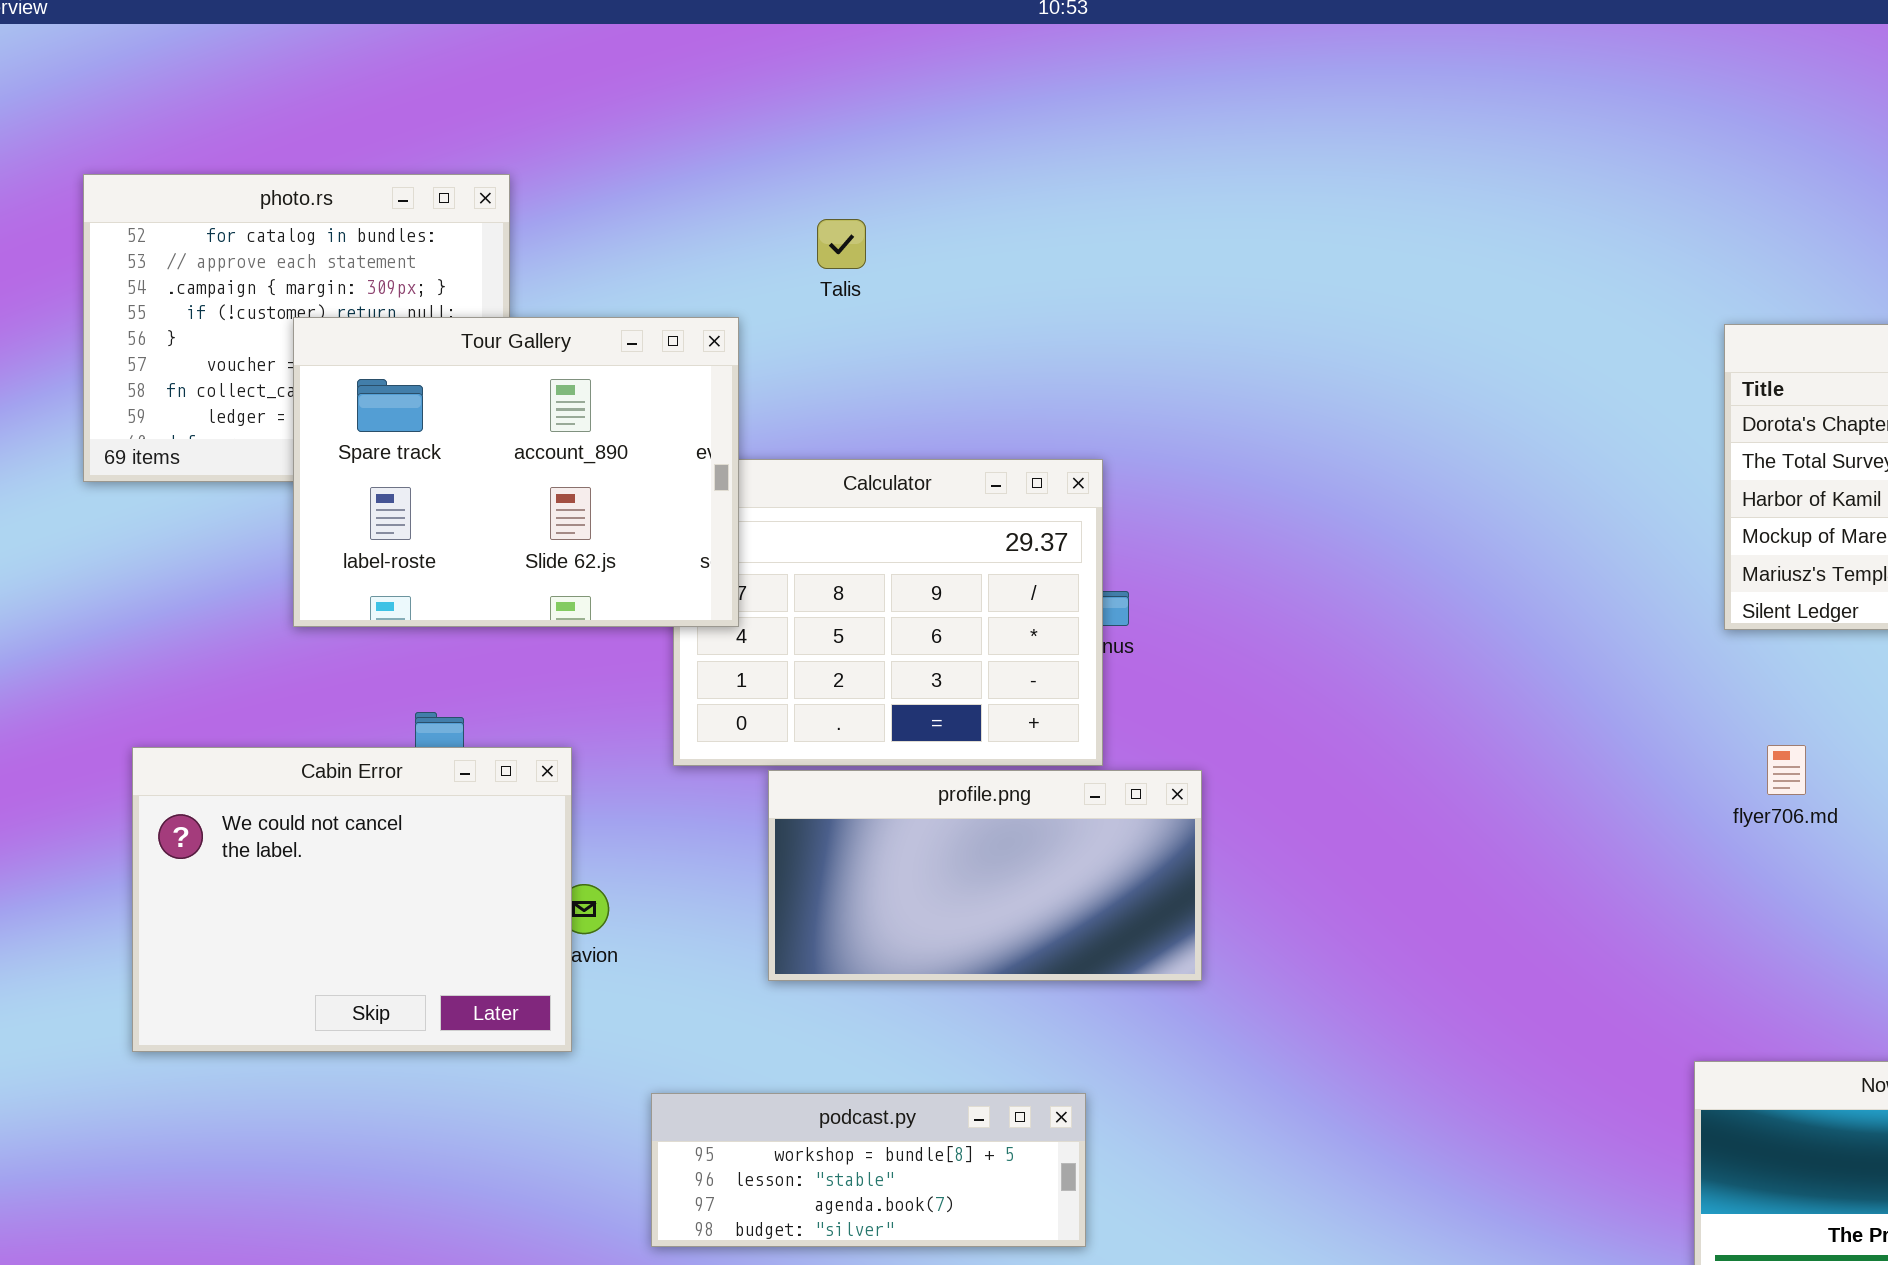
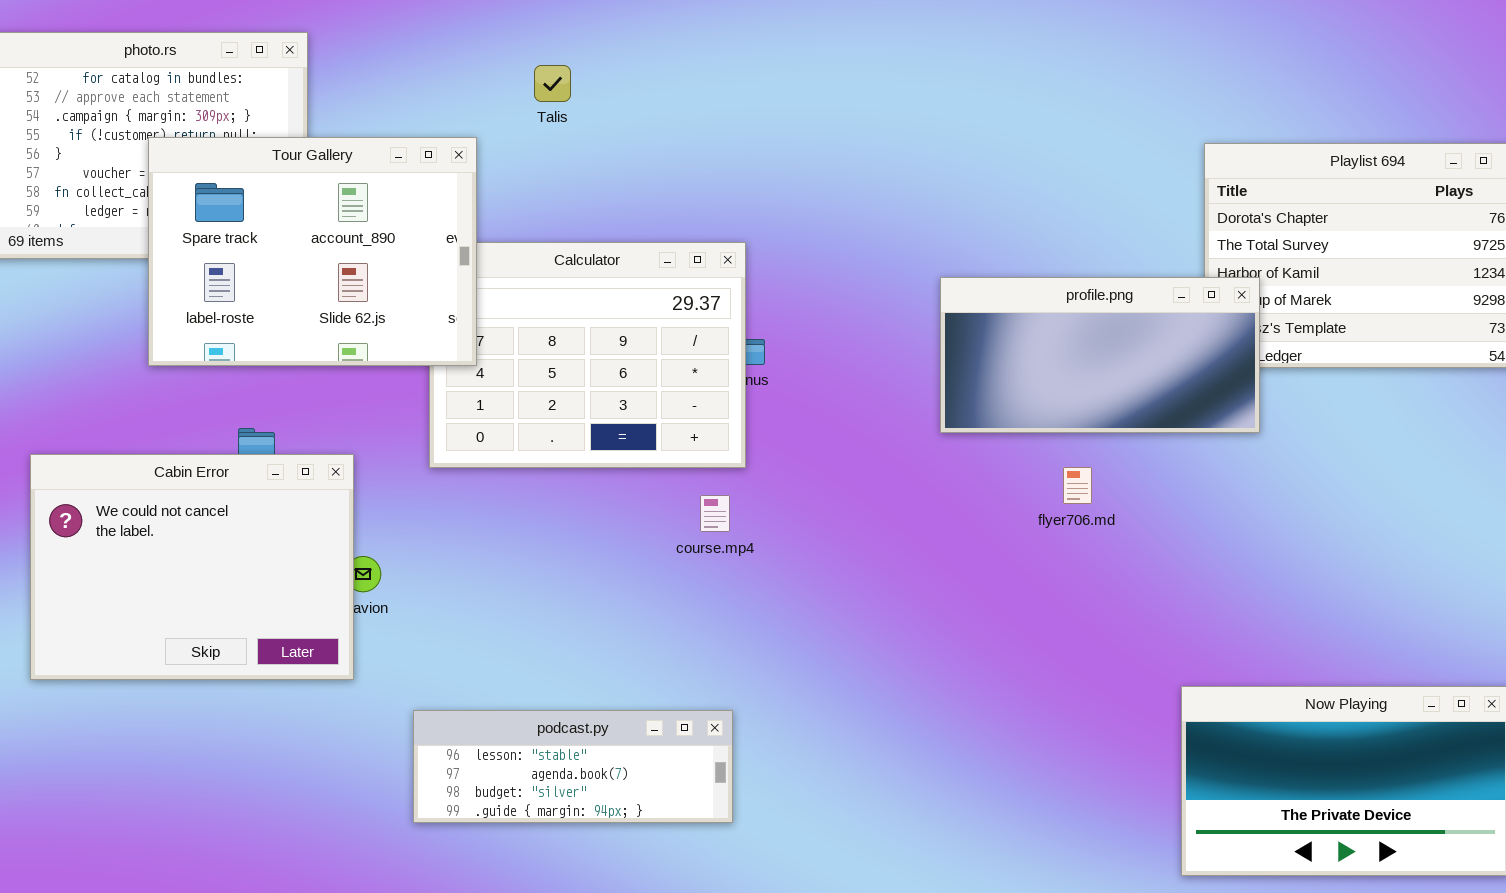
flyer706.md: [1767,745,1806,795] -> [1063,467,1092,504], moved
profile.png: [768,770,1202,981] -> [940,277,1260,433], moved
podcast.py: [651,1093,1086,1247] -> [413,710,733,823], scrolled down 1 row

